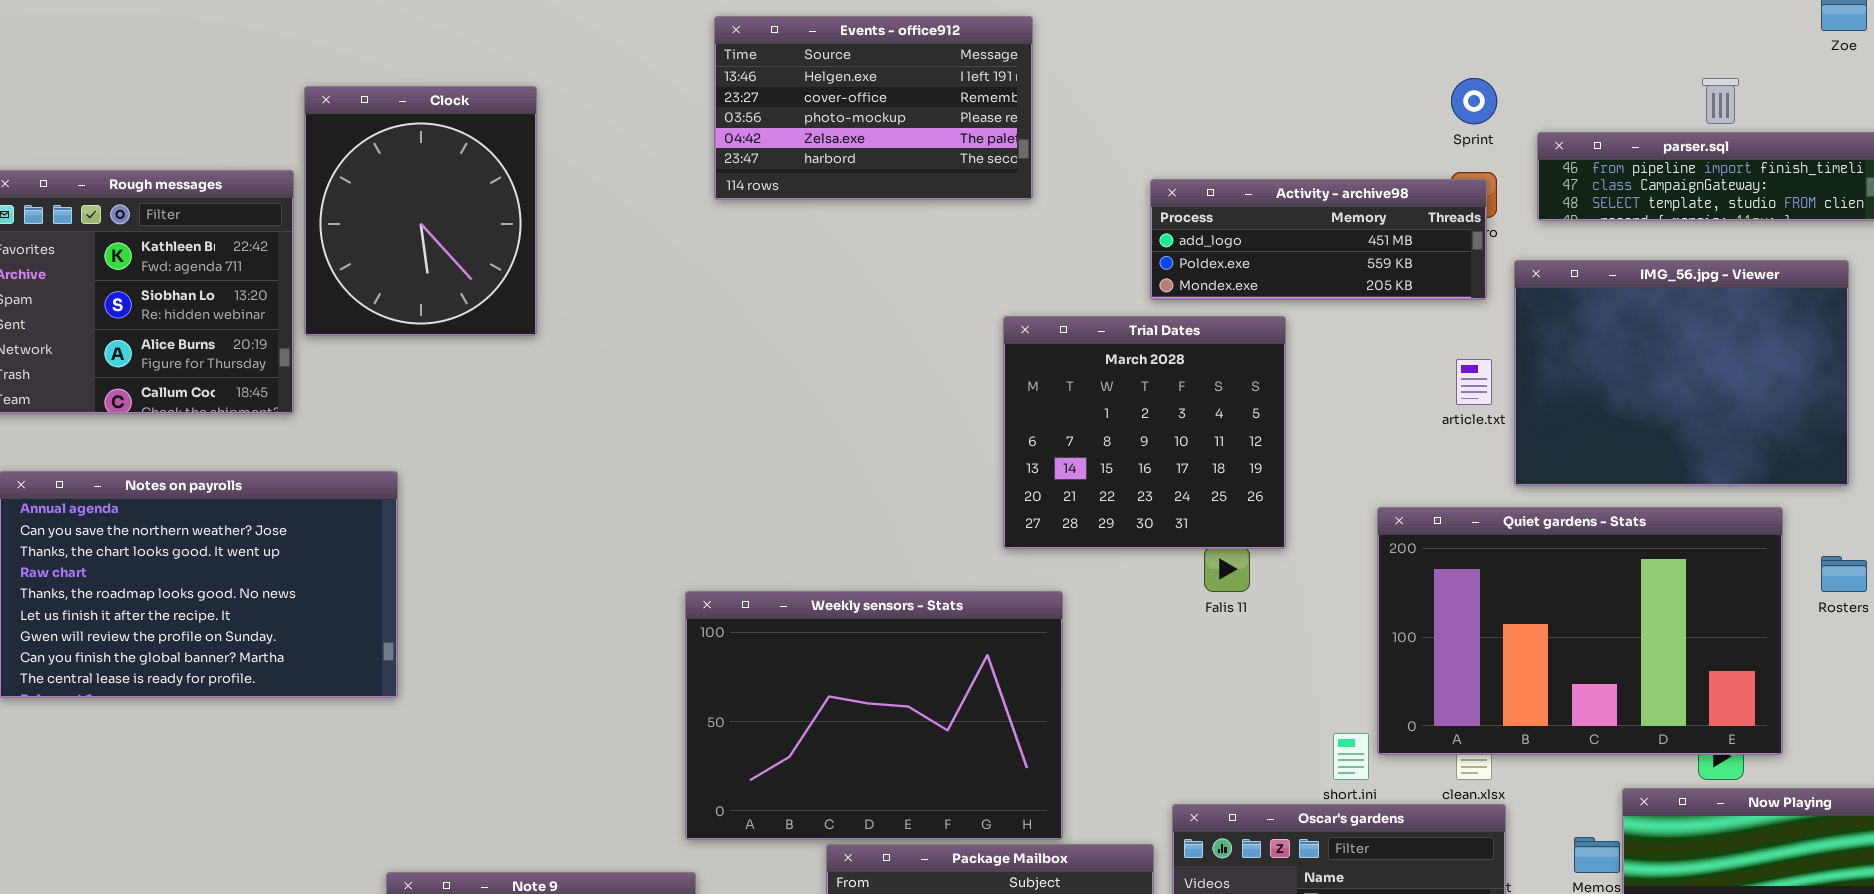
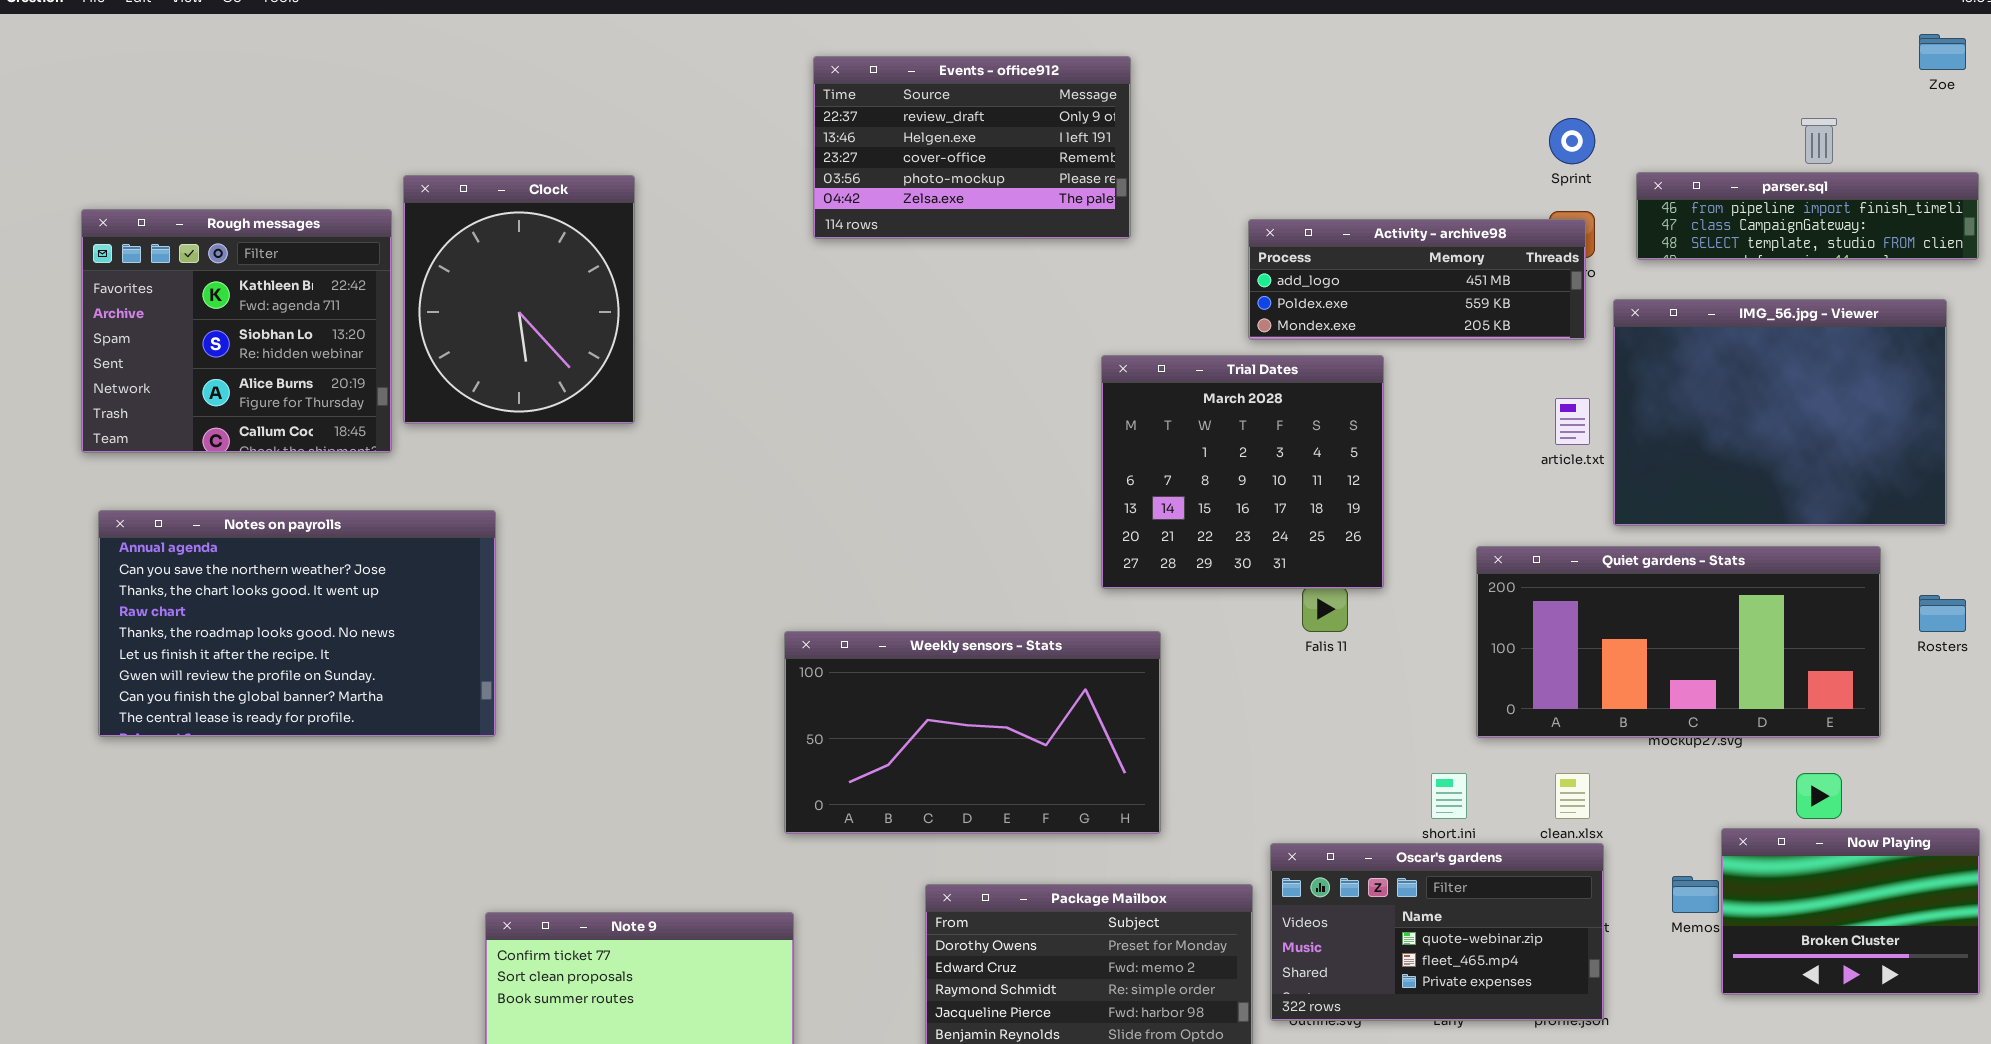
Events - office912: [714,16,1033,200] -> [813,56,1131,239], scrolled up 1 row
Clock: [304,86,537,336] -> [403,175,635,424], moved
Quiet gardens - Stats: [1377,507,1783,755] -> [1476,546,1881,738], resized
Weekly sensors - Stats: [685,591,1063,840] -> [784,631,1161,834], resized

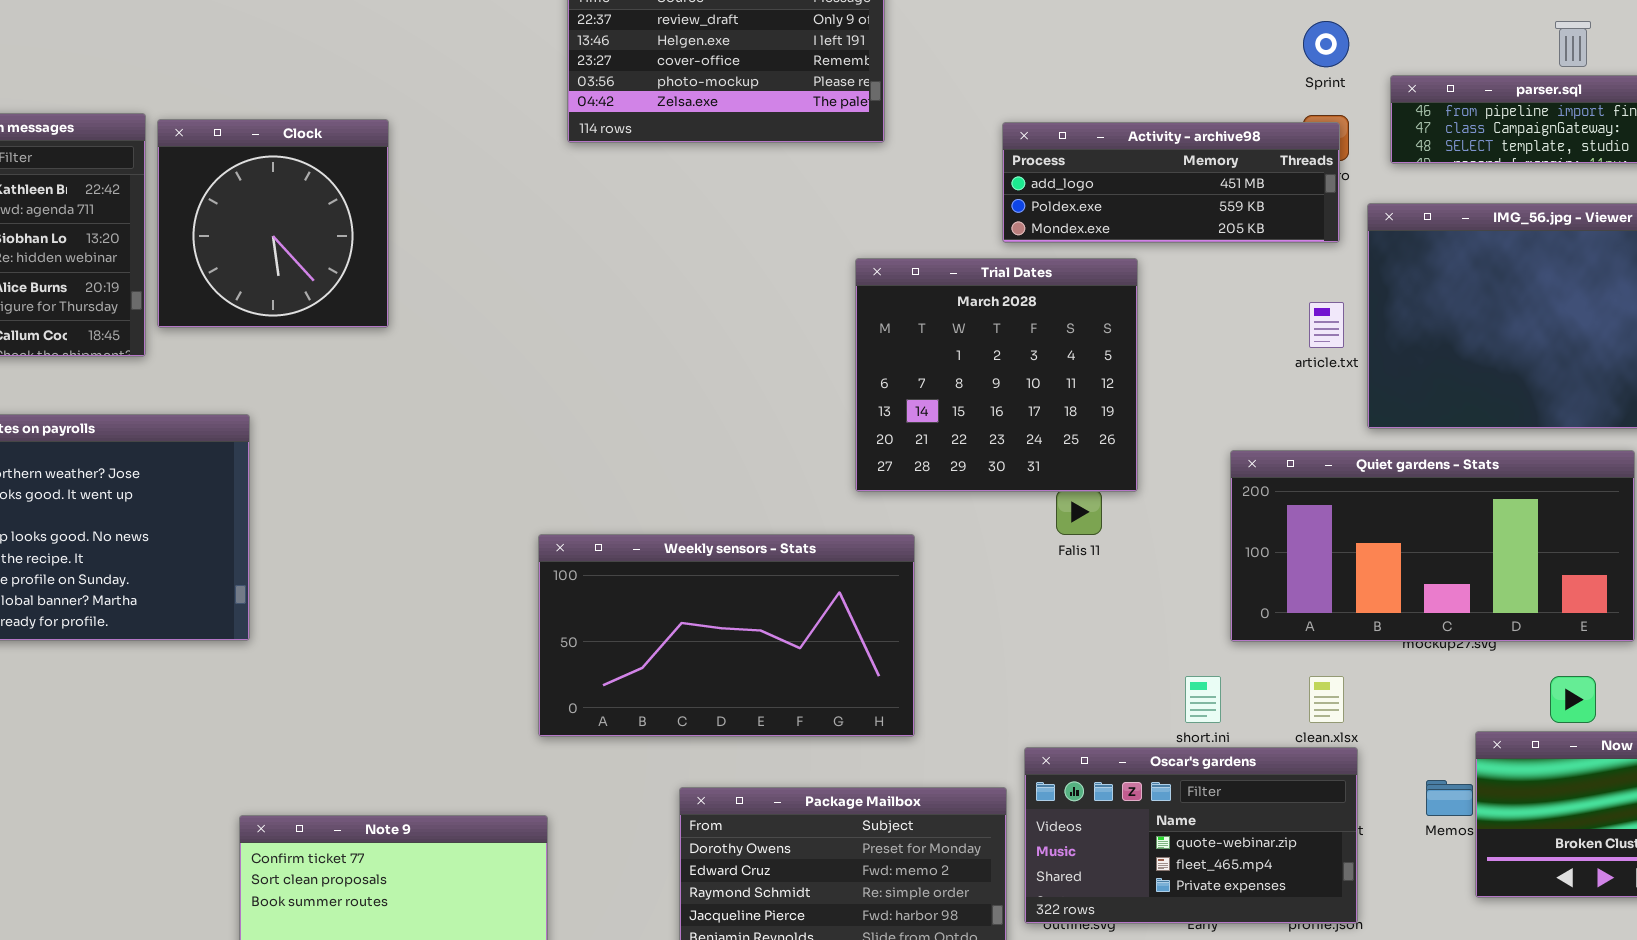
Clock: [403,175,635,424] -> [157,119,389,328], resized

